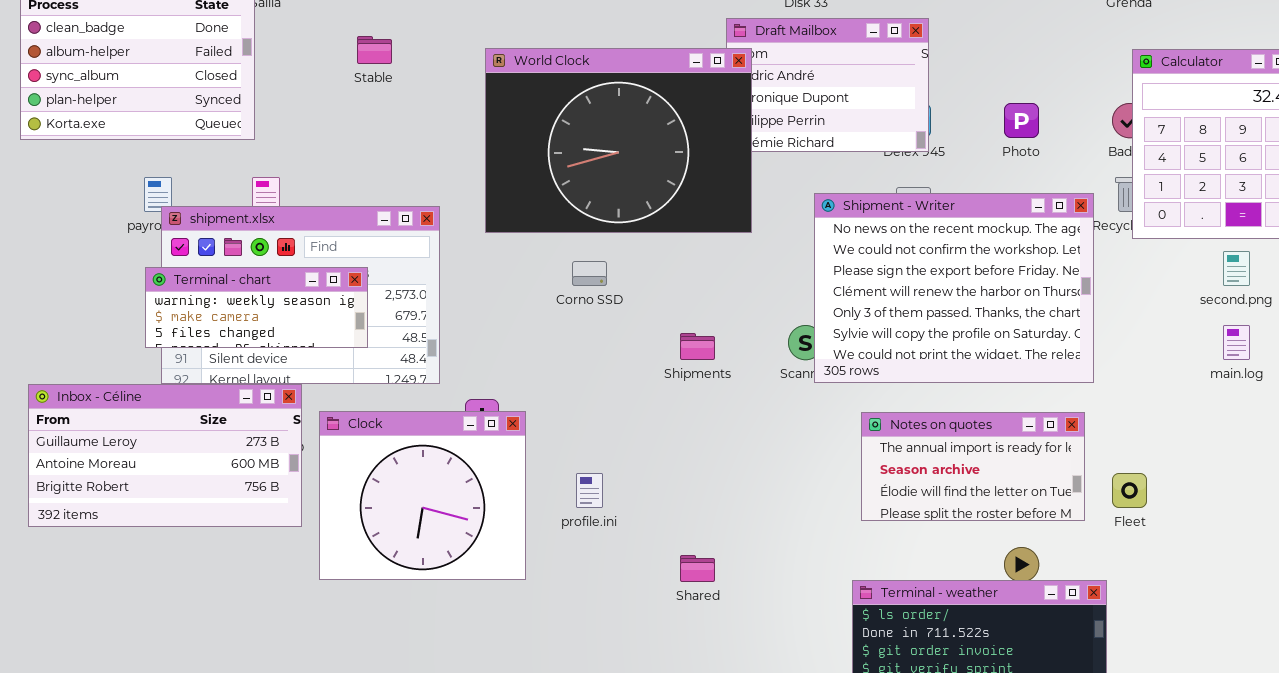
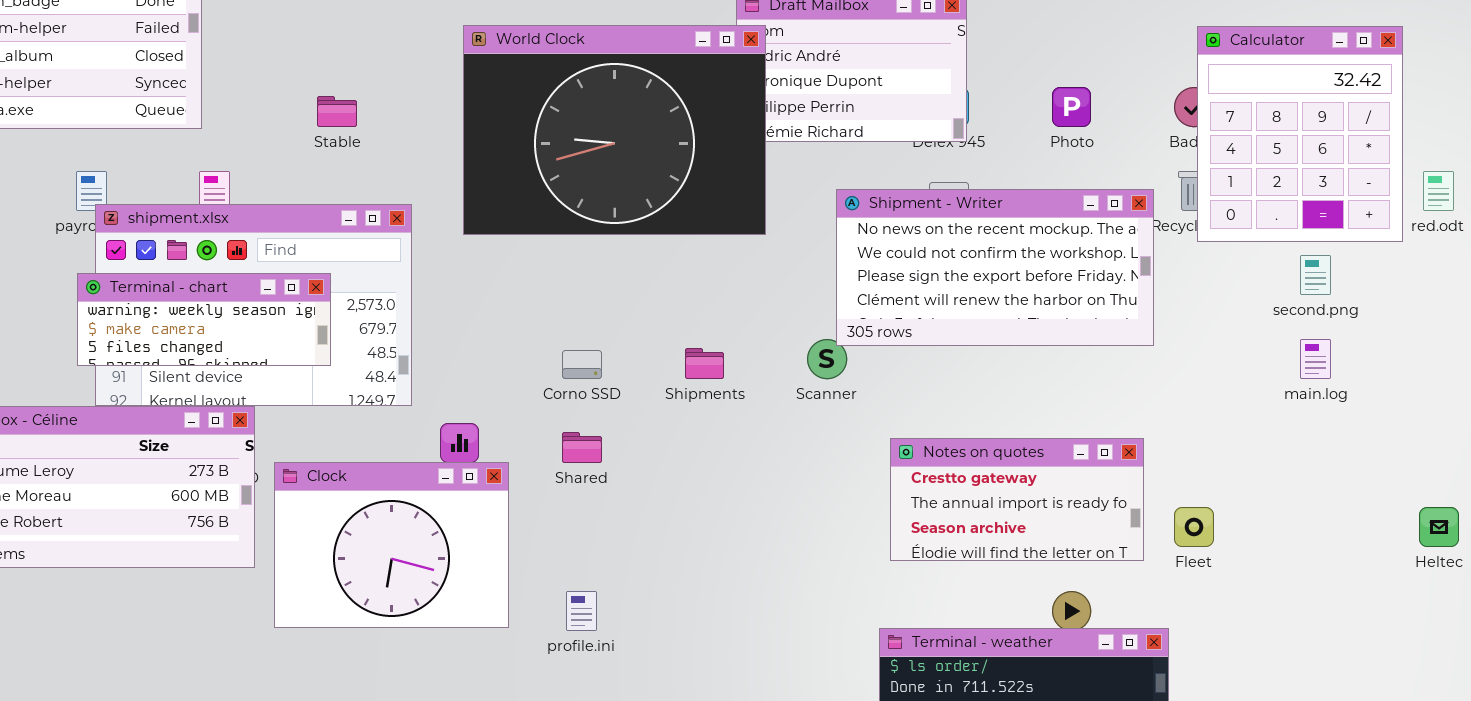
Stable: [357,36,392,64] -> [317,96,357,127], moved
Shipment - Writer: [814,193,1094,383] -> [836,189,1154,346], resized
Corno SSD: [572,261,607,286] -> [562,350,602,379], moved
Clock: [319,411,526,580] -> [274,462,509,628], resized
Notes on quotes: [861,412,1085,521] -> [890,438,1144,561], scrolled up 1 row
profile.ini: [576,473,603,508] -> [566,591,597,631], moved
Shared: [680,555,715,582] -> [562,432,602,463], moved

